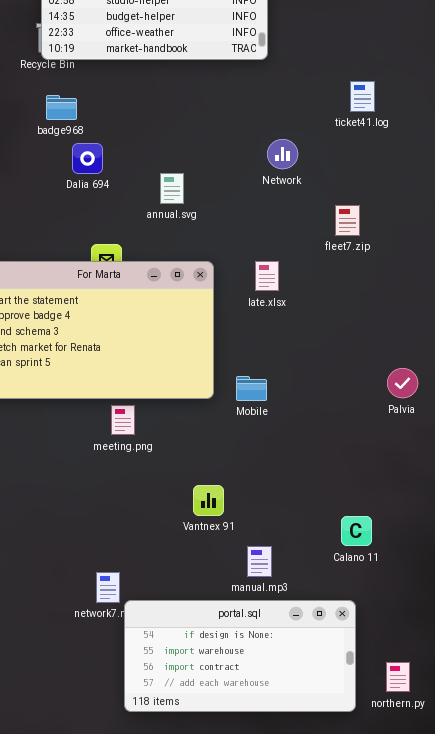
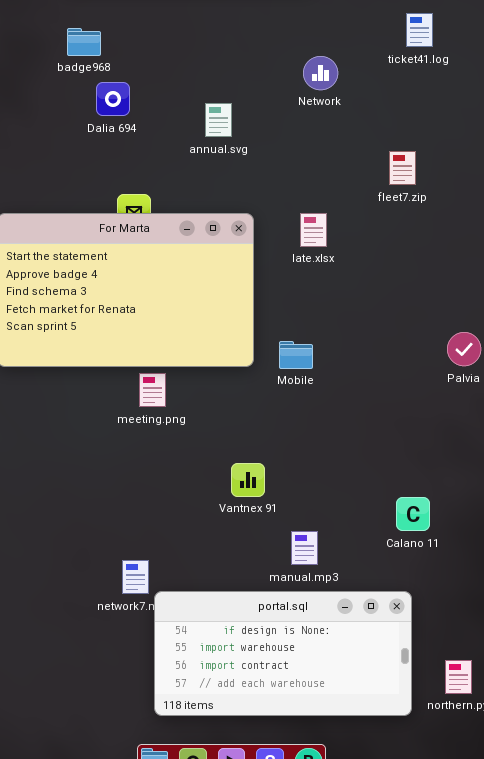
Network: [267,139,298,169] -> [303,56,338,90], moved
annual.svg: [160,173,184,204] -> [205,103,232,137], moved

